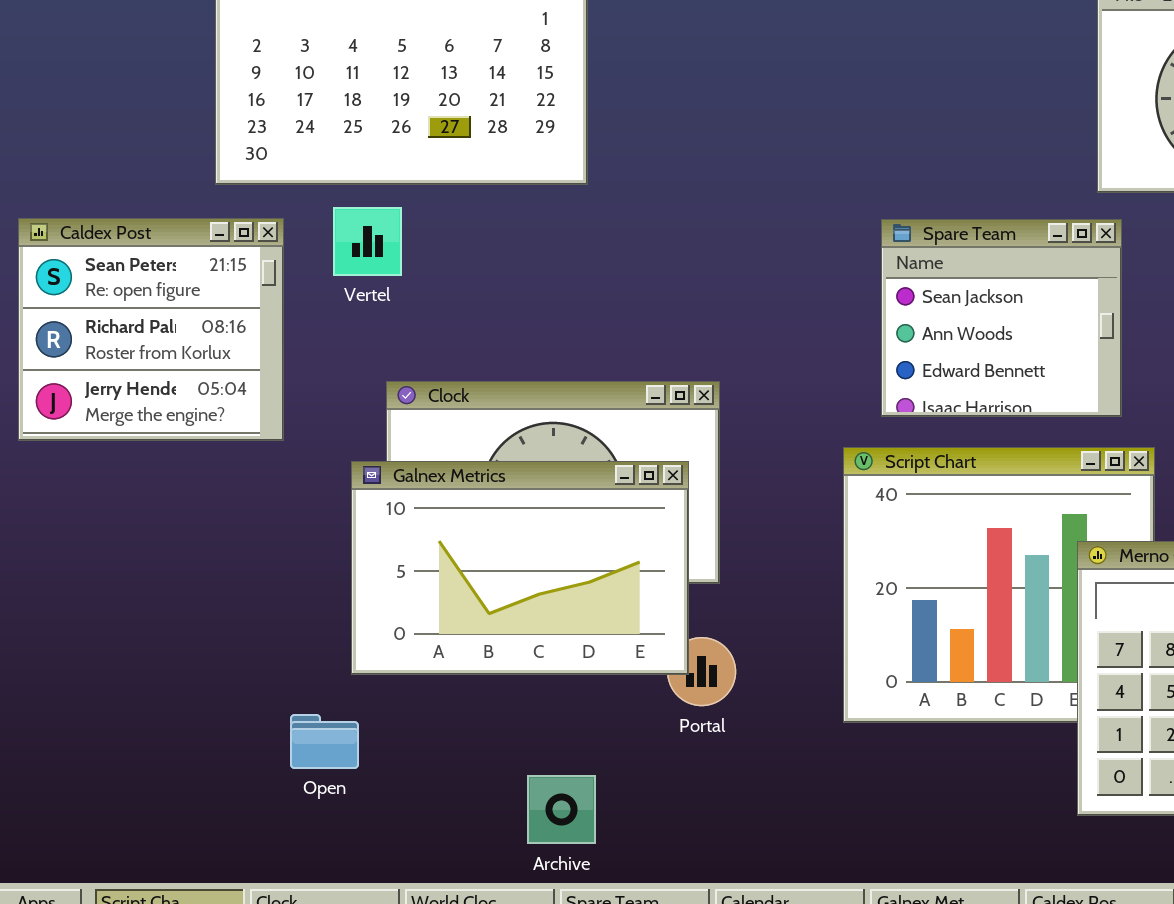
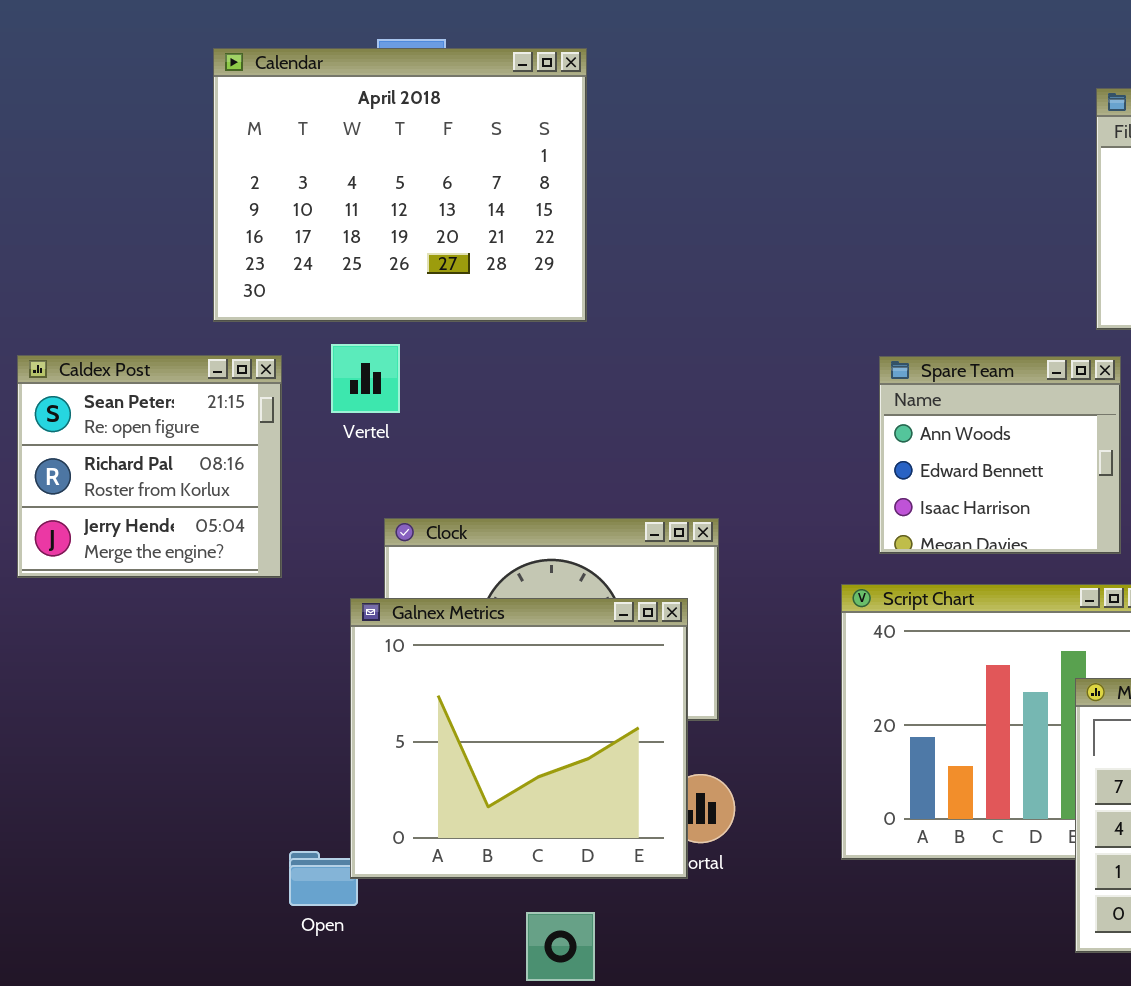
Spare Team: [881,219,1122,417] -> [879,356,1121,554], scrolled down 1 row
Galnex Metrics: [351,461,689,675] -> [350,598,688,879], resized

